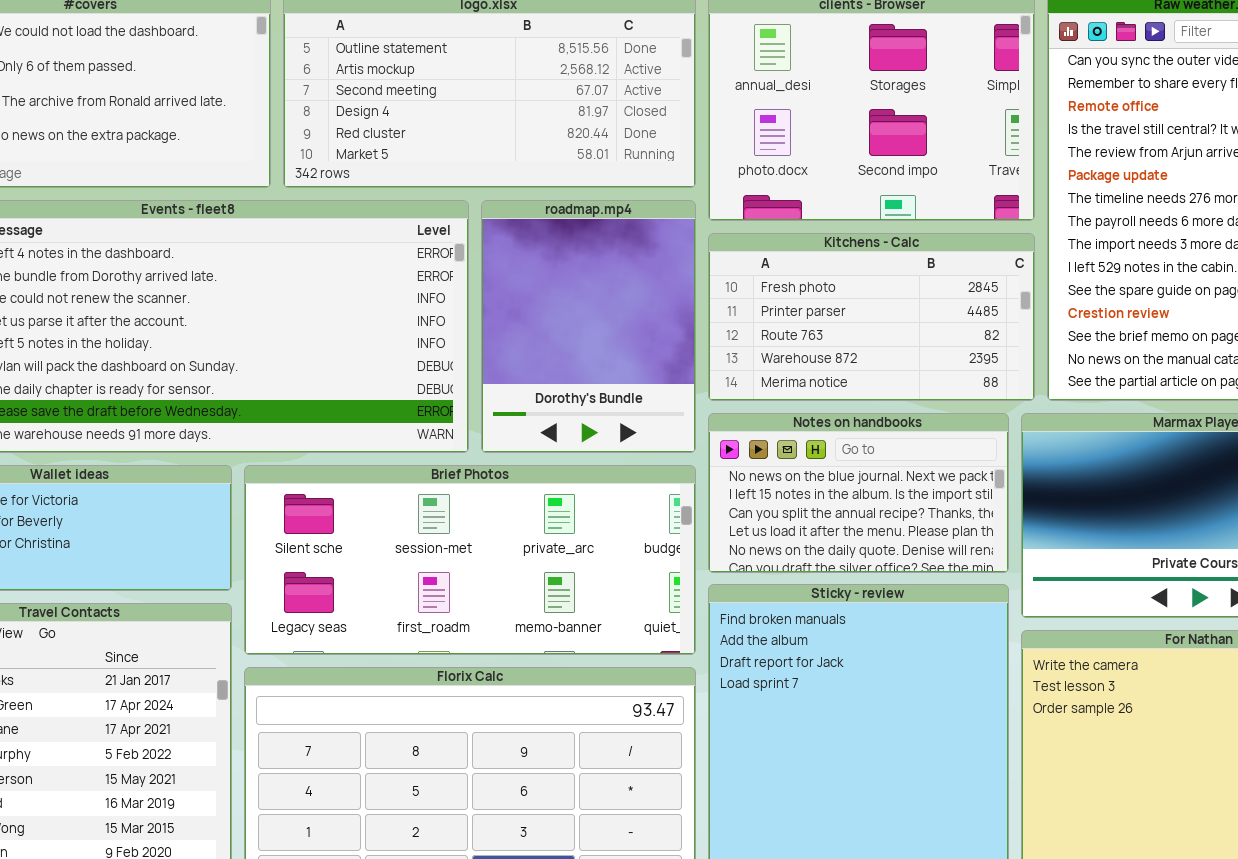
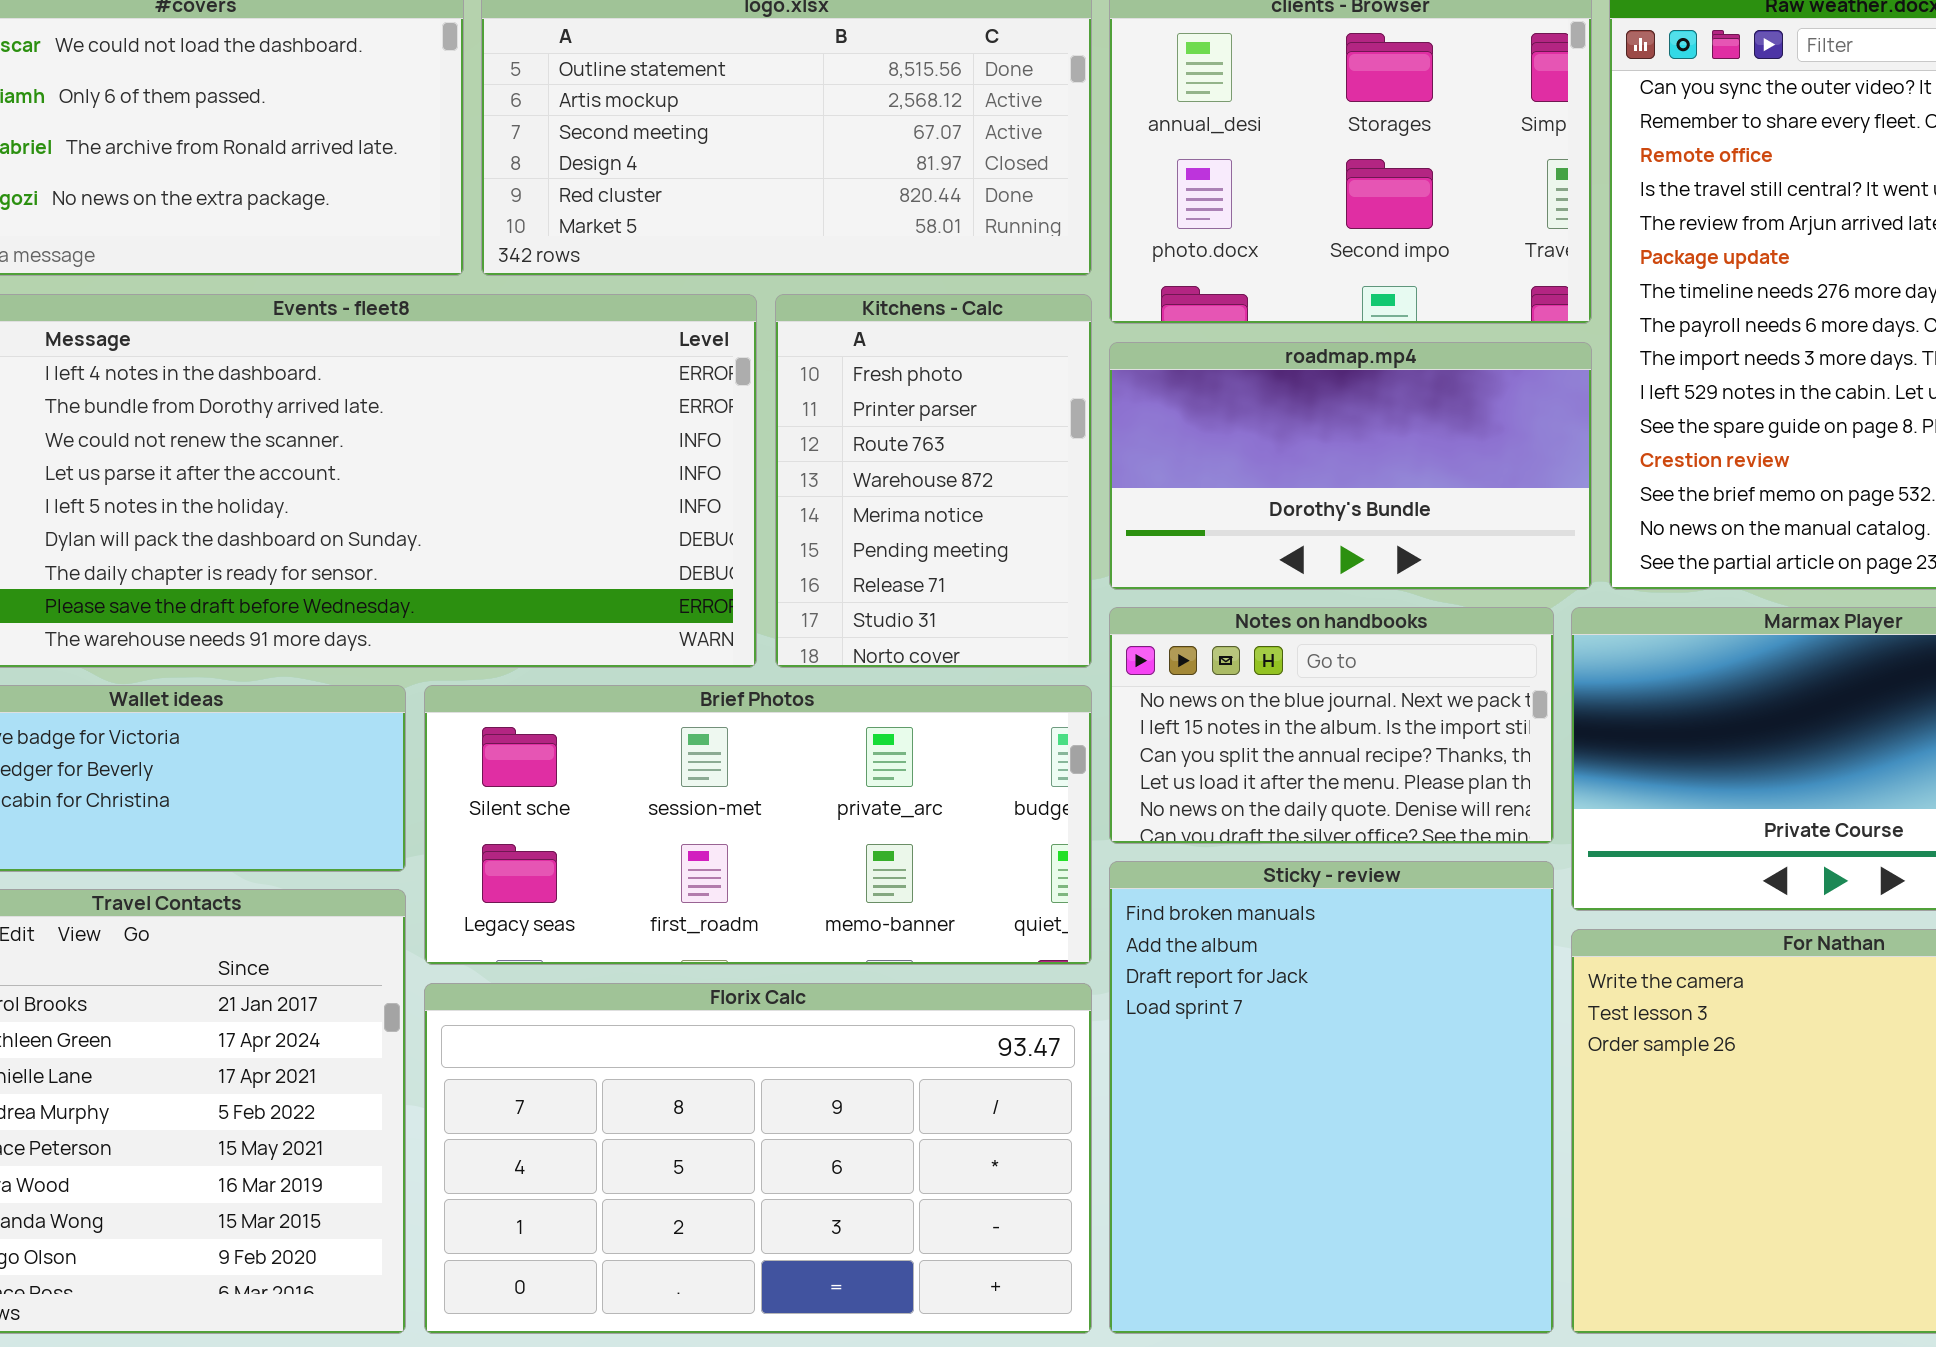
roadmap.mp4: [481,200,696,453] -> [1109,342,1592,590], moved, resized
Kitchens - Calc: [708,233,1035,401] -> [775,294,1092,668], moved, resized

